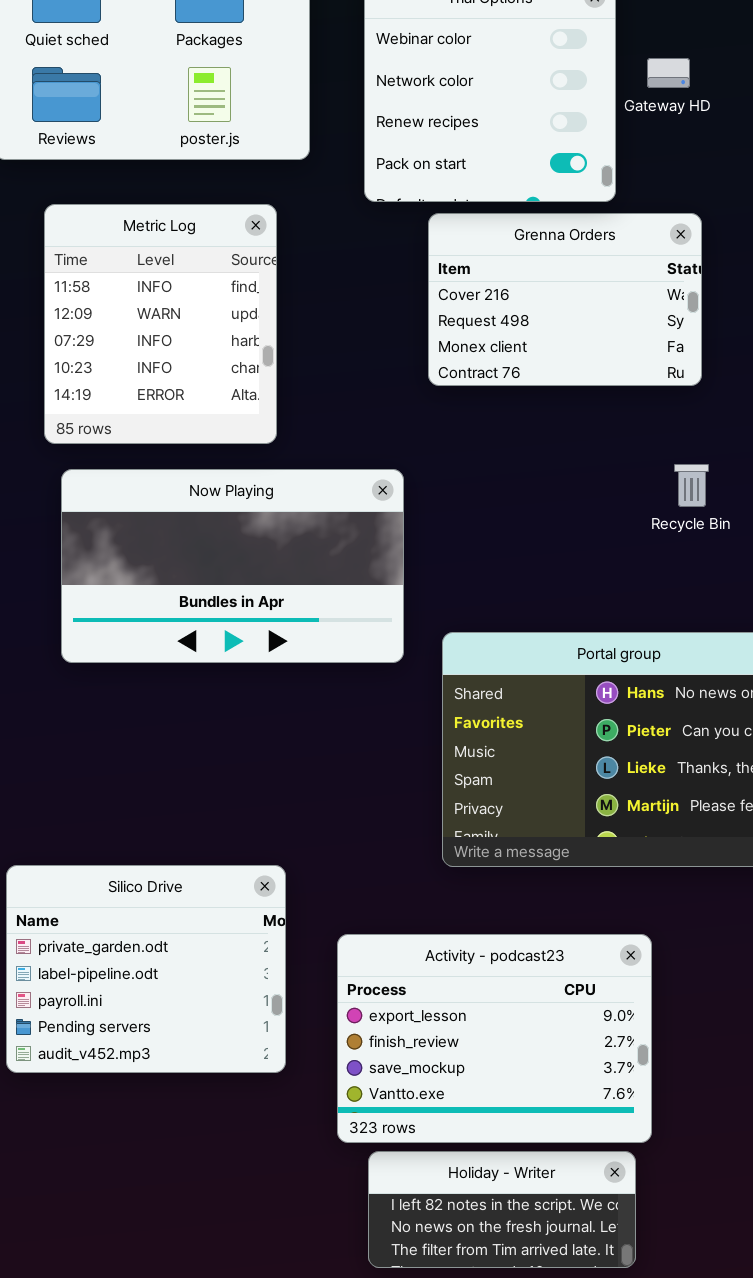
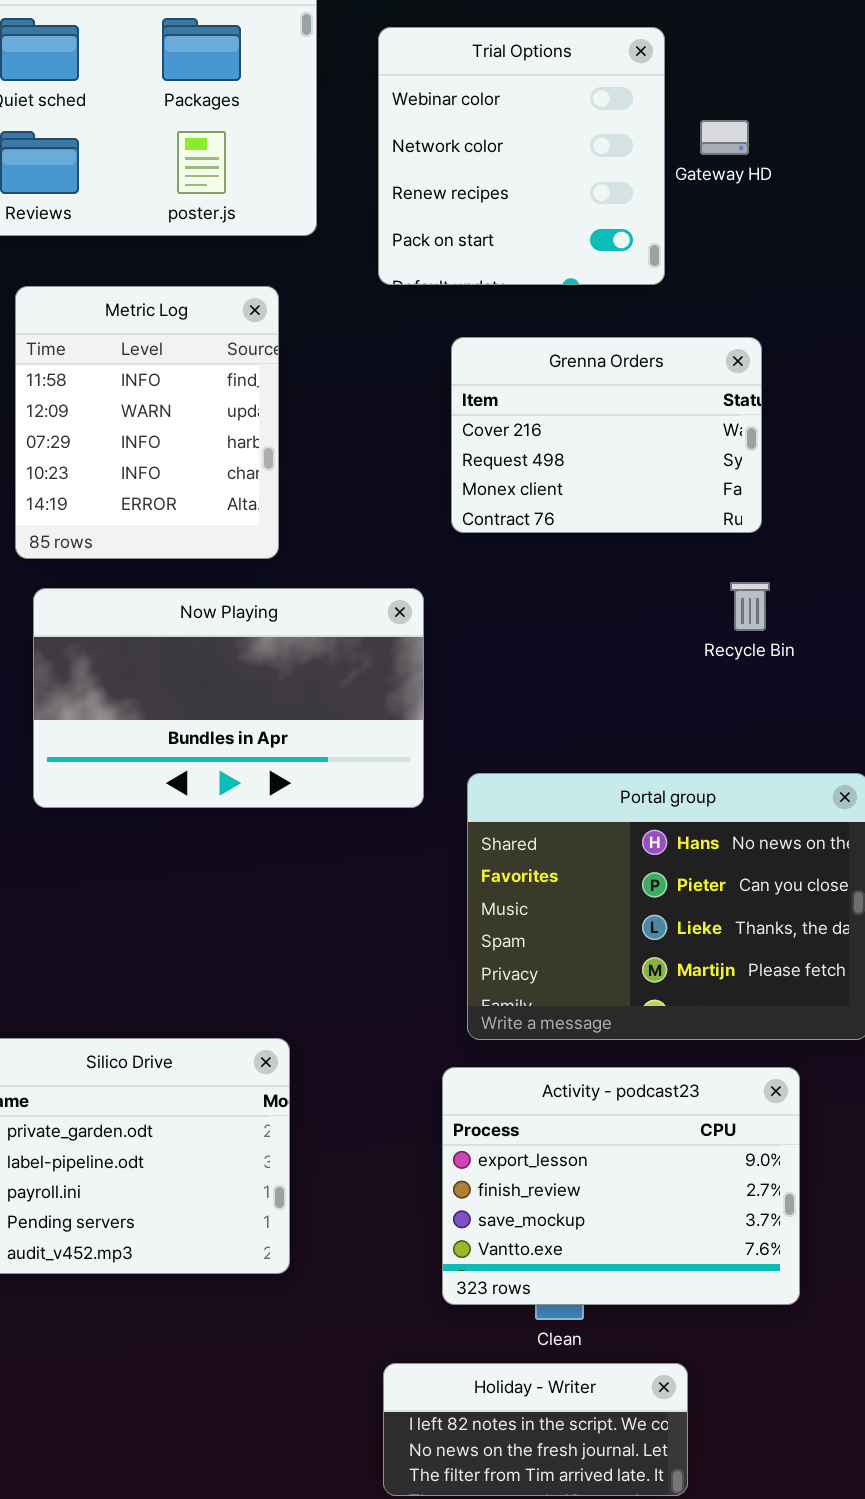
Grenna Orders: [428,213,702,386] -> [451,337,762,533], moved
Activity - podcast23: [337,934,652,1143] -> [442,1067,800,1305], moved

